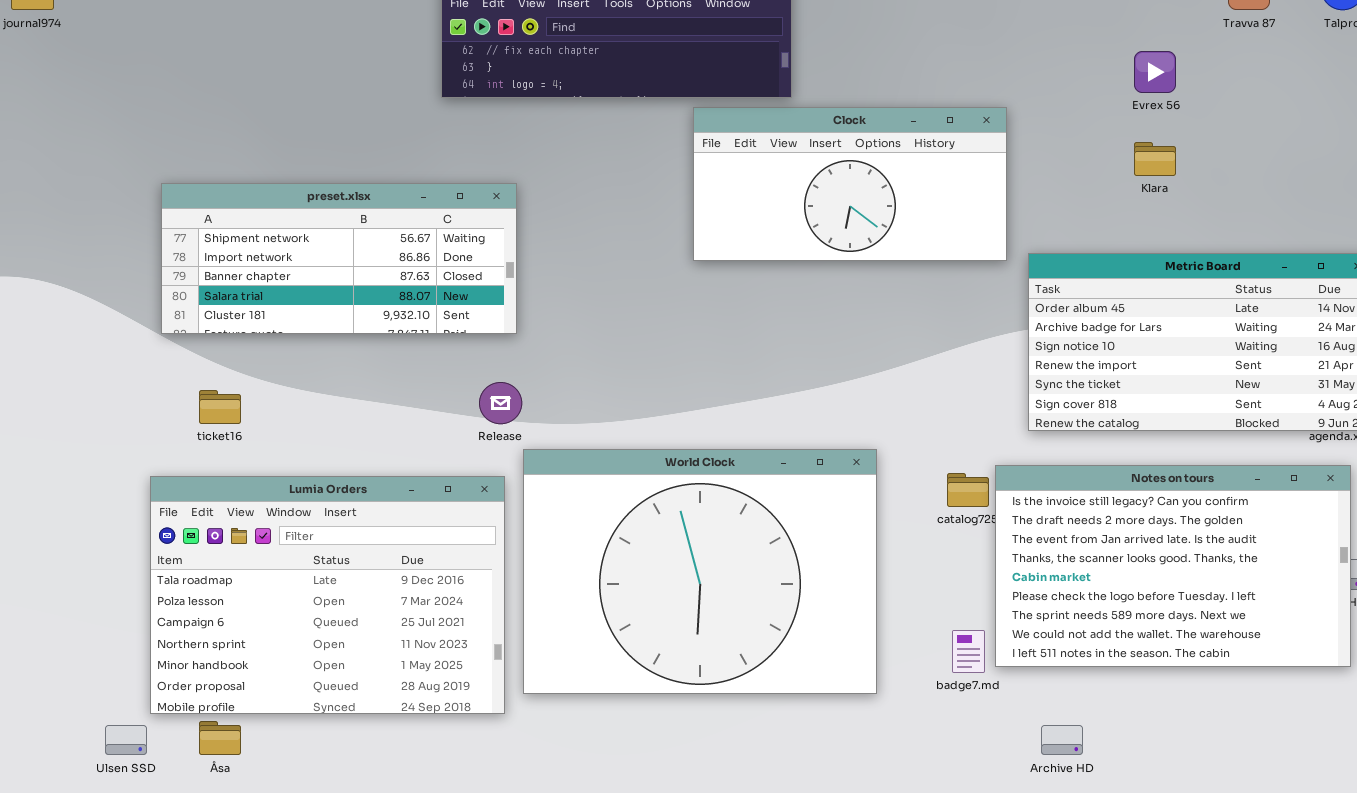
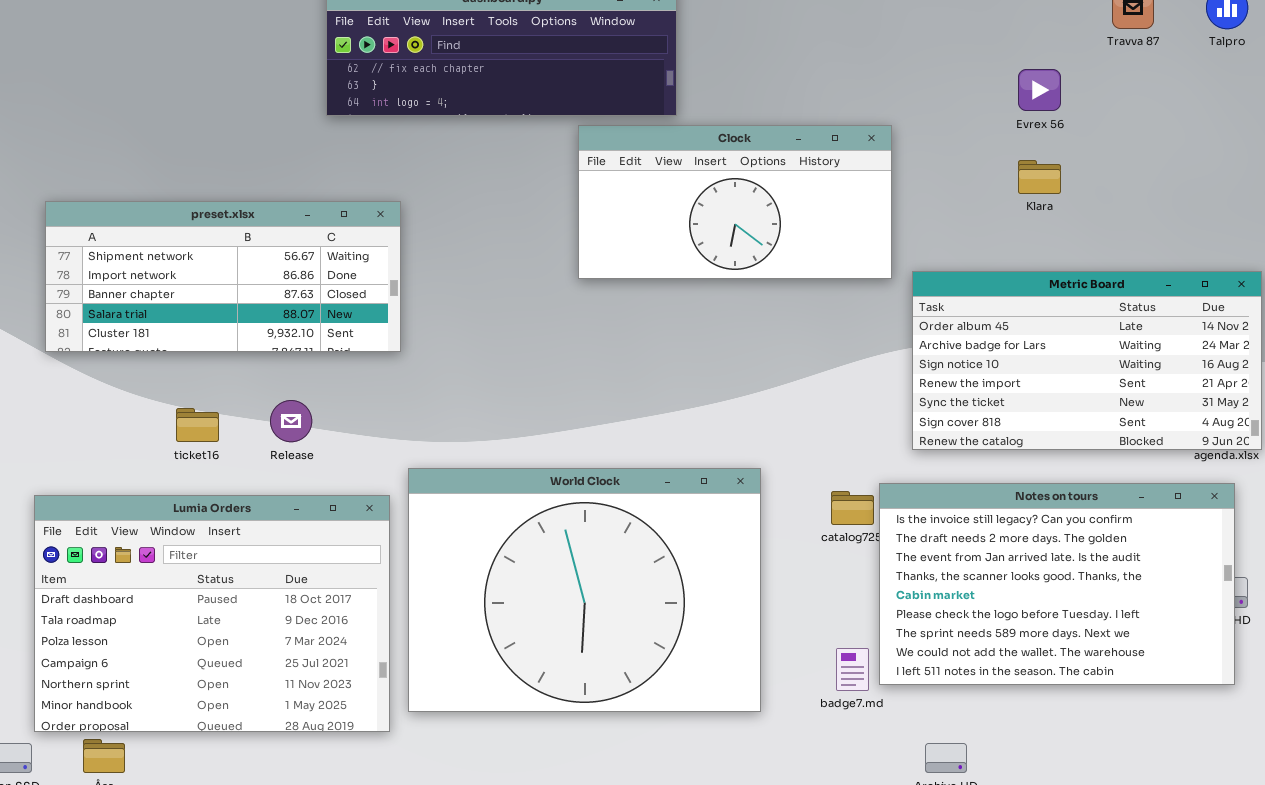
Release: [479,382,522,424] -> [270,400,312,442], moved
ticket16: [199,390,241,424] -> [176,408,219,442], moved
Lumia Orders: [150,476,505,714] -> [34,495,390,732], scrolled up 1 row

